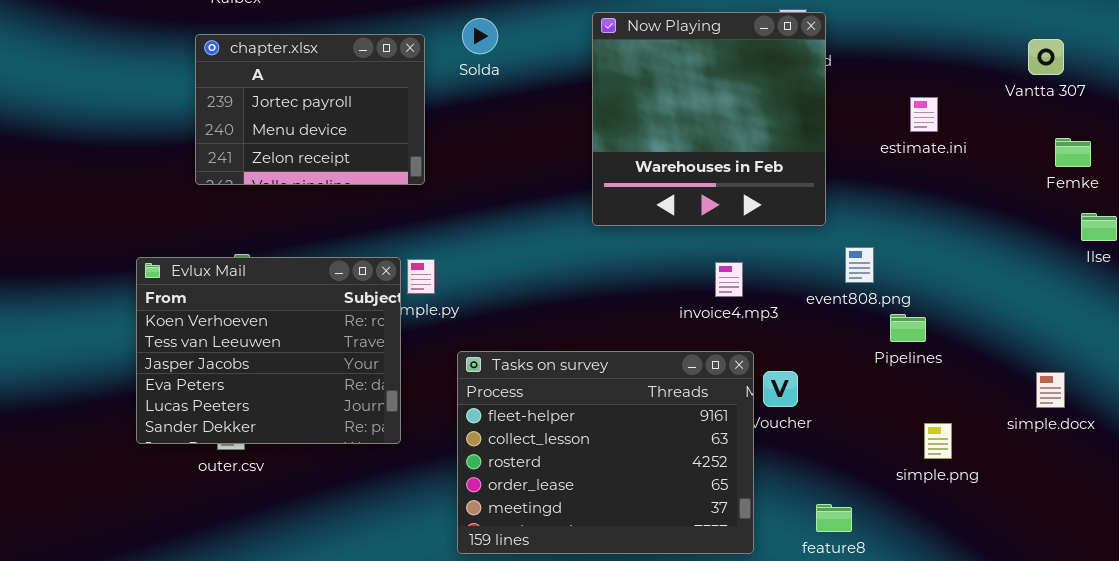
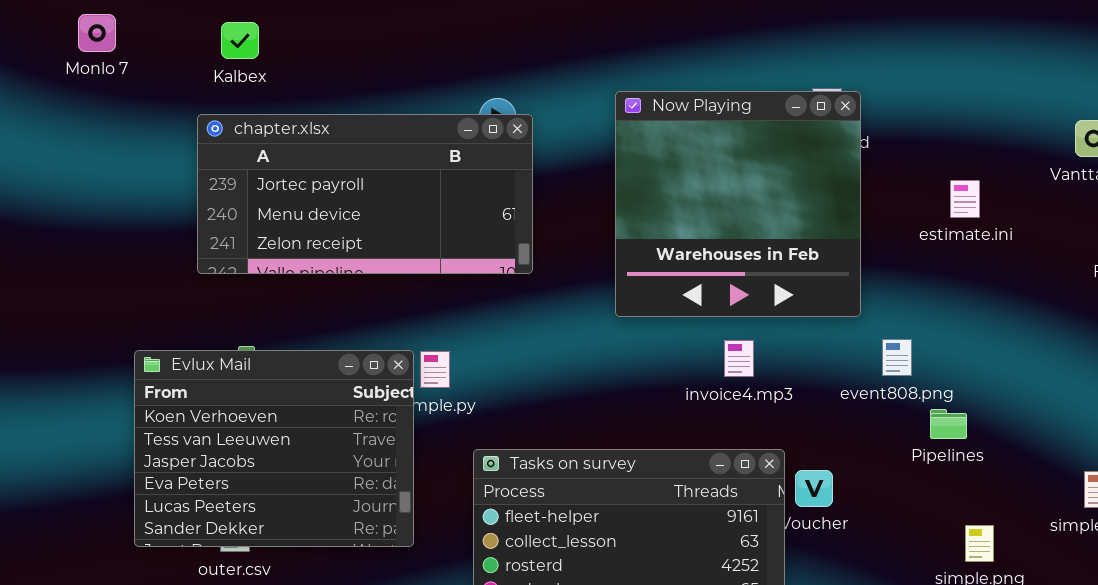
chapter.xlsx: [195,34,425,185] -> [197,114,533,274], resized
invoice4.mp3: [715,262,743,297] -> [724,340,754,377], moved

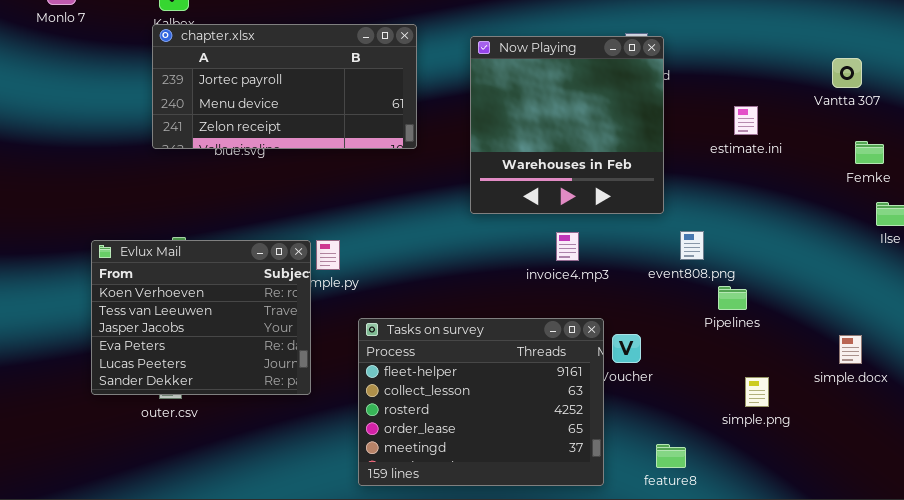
chapter.xlsx: [197,114,533,274] -> [152,24,417,149], moved

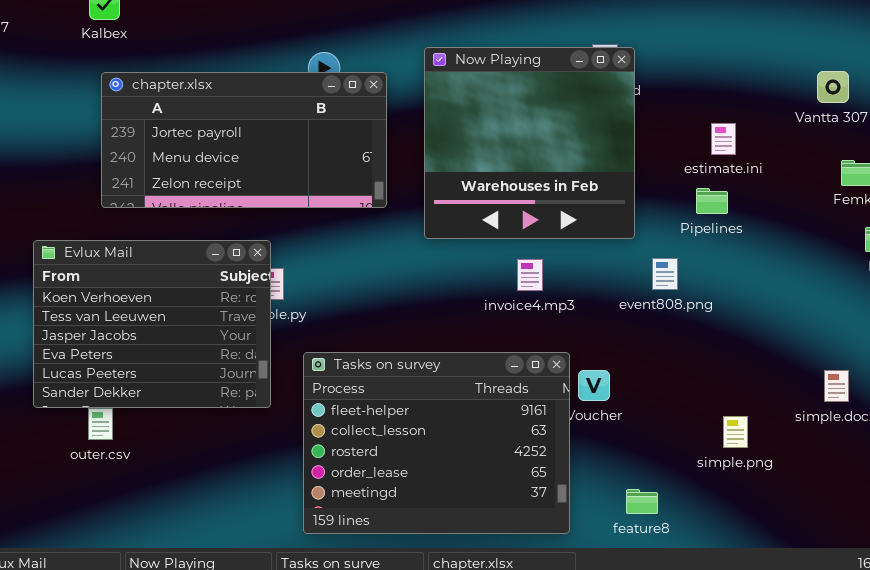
chapter.xlsx: [152,24,417,149] -> [101,72,387,208], moved
Evlux Mail: [91,240,311,395] -> [33,240,271,408], moved
Pipelines: [718,286,747,310] -> [696,188,728,214], moved

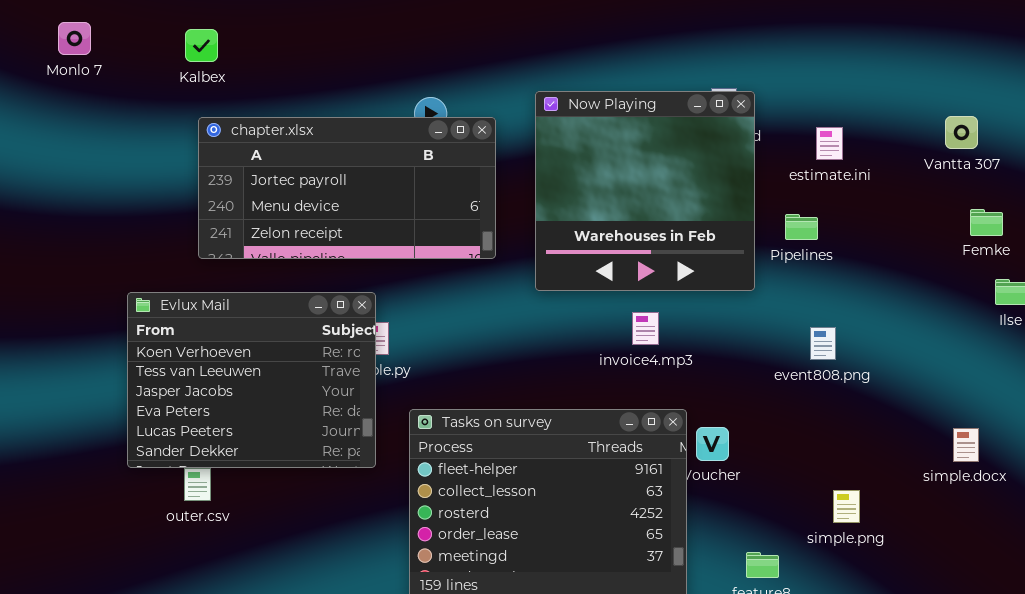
estimate.ini: [711,123,736,155] -> [816,127,843,160], moved
Pipelines: [696,188,728,214] -> [785,214,818,240], moved
event808.png: [652,258,678,290] -> [810,327,836,360], moved
simple.png: [723,416,748,448] -> [833,490,860,523], moved

